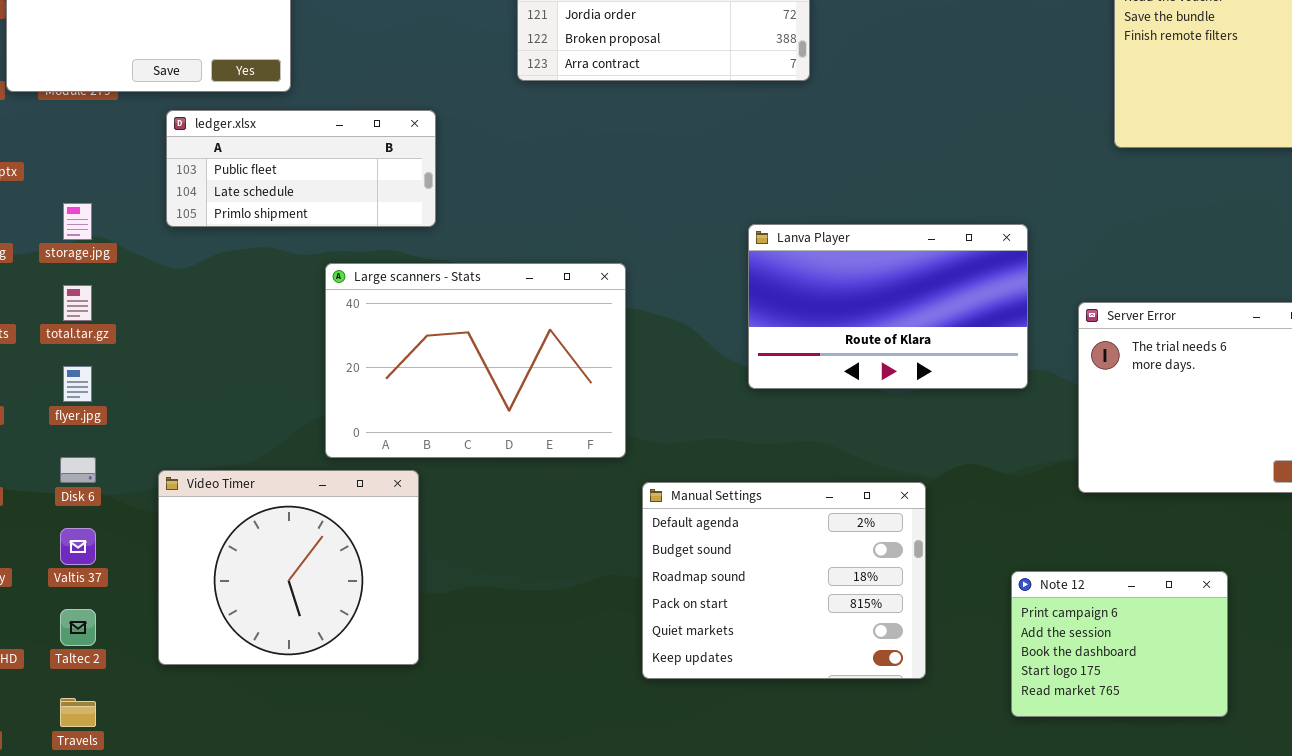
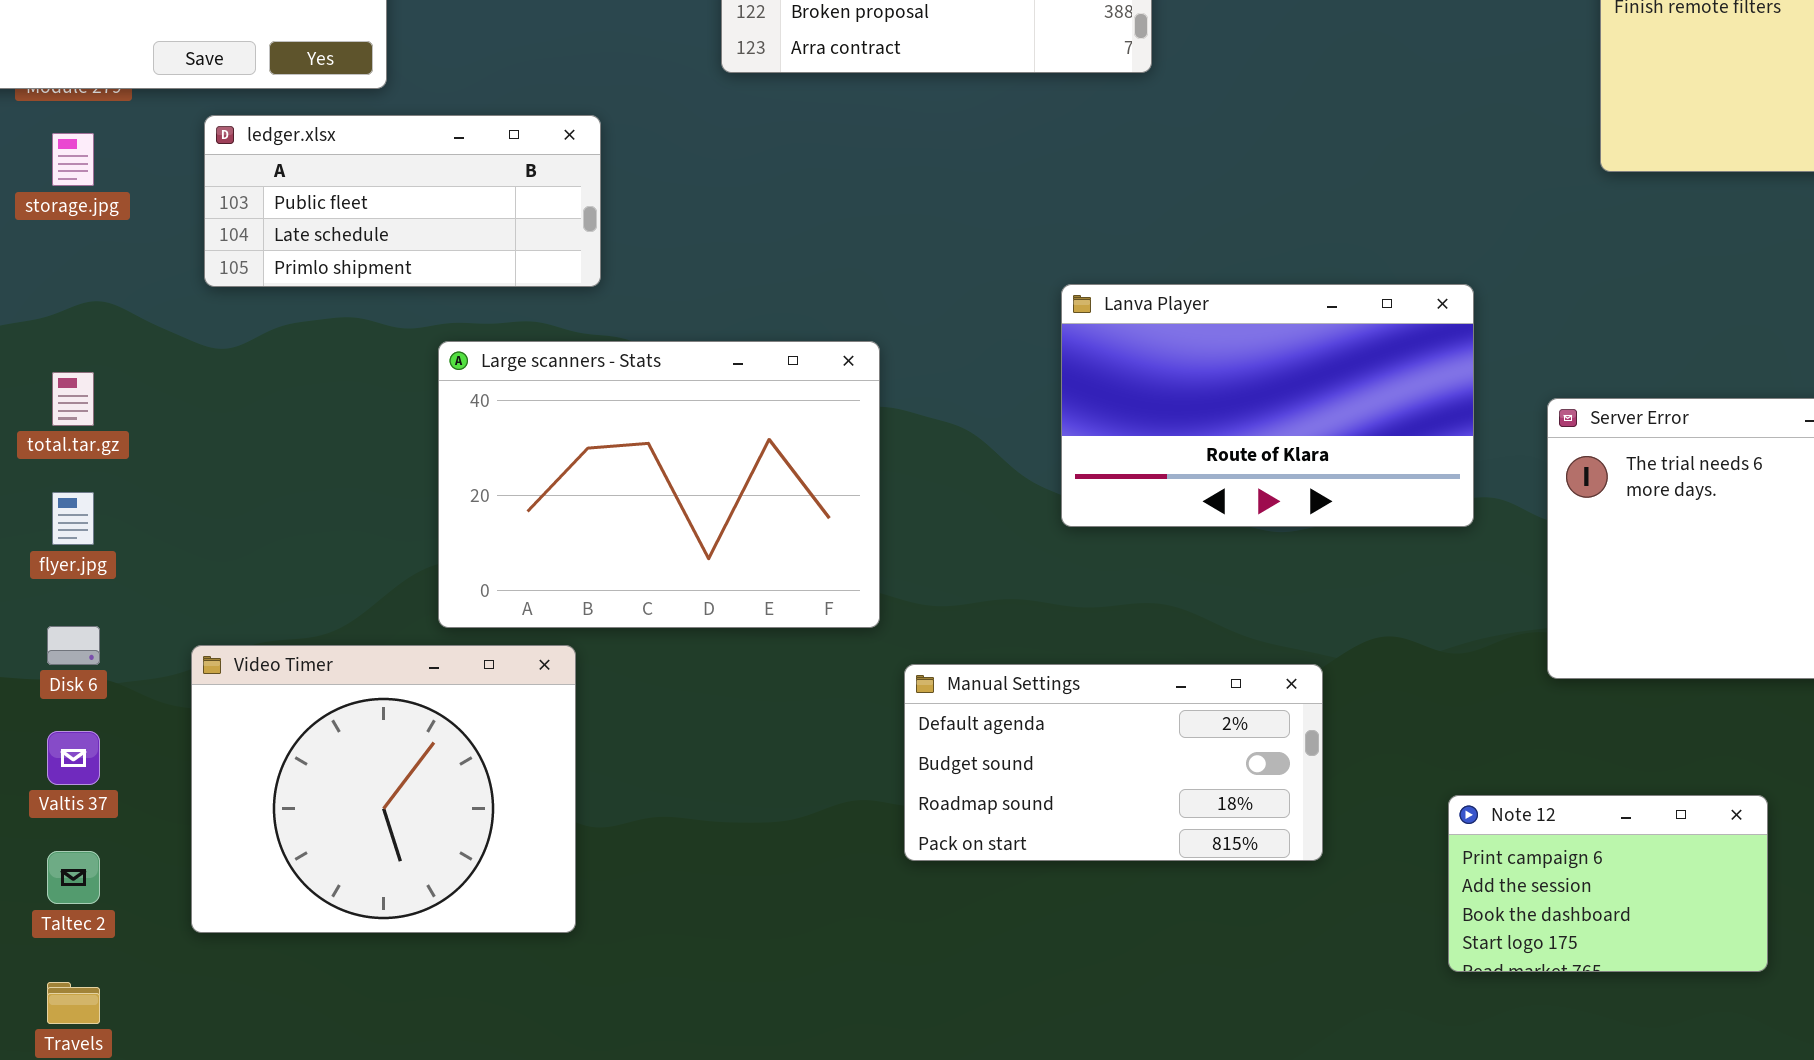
storage.jpg: [63,203,92,240] -> [52,133,94,186], moved
Manual Settings: [642,482,926,679] -> [904,664,1323,861], resized
Note 12: [1011,571,1228,717] -> [1448,795,1768,972], resized

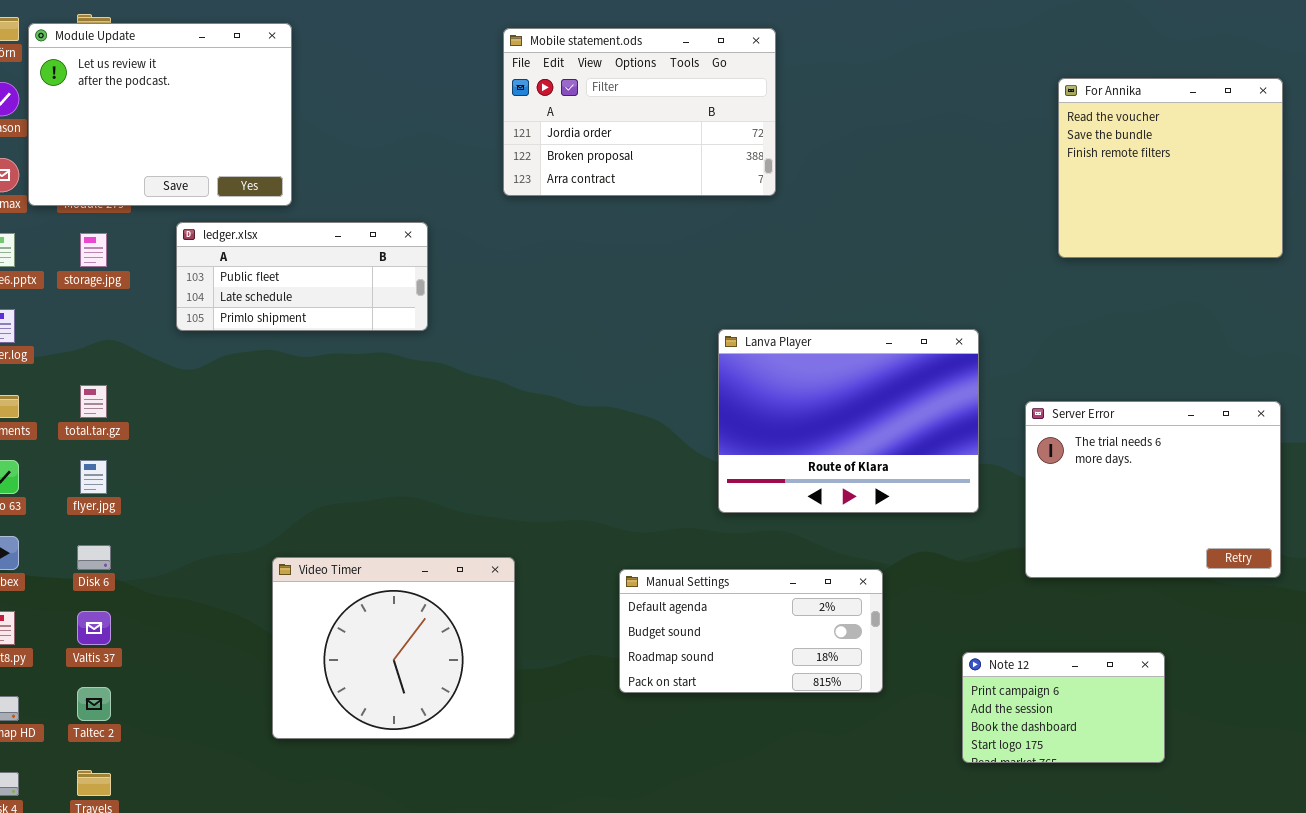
Lanva Player: [1061,284,1474,527] -> [718,329,979,513], resized
Large scanners - Stats: [438,341,880,628] -> none, closed
Video Timer: [191,645,576,933] -> [272,557,515,739], moved

